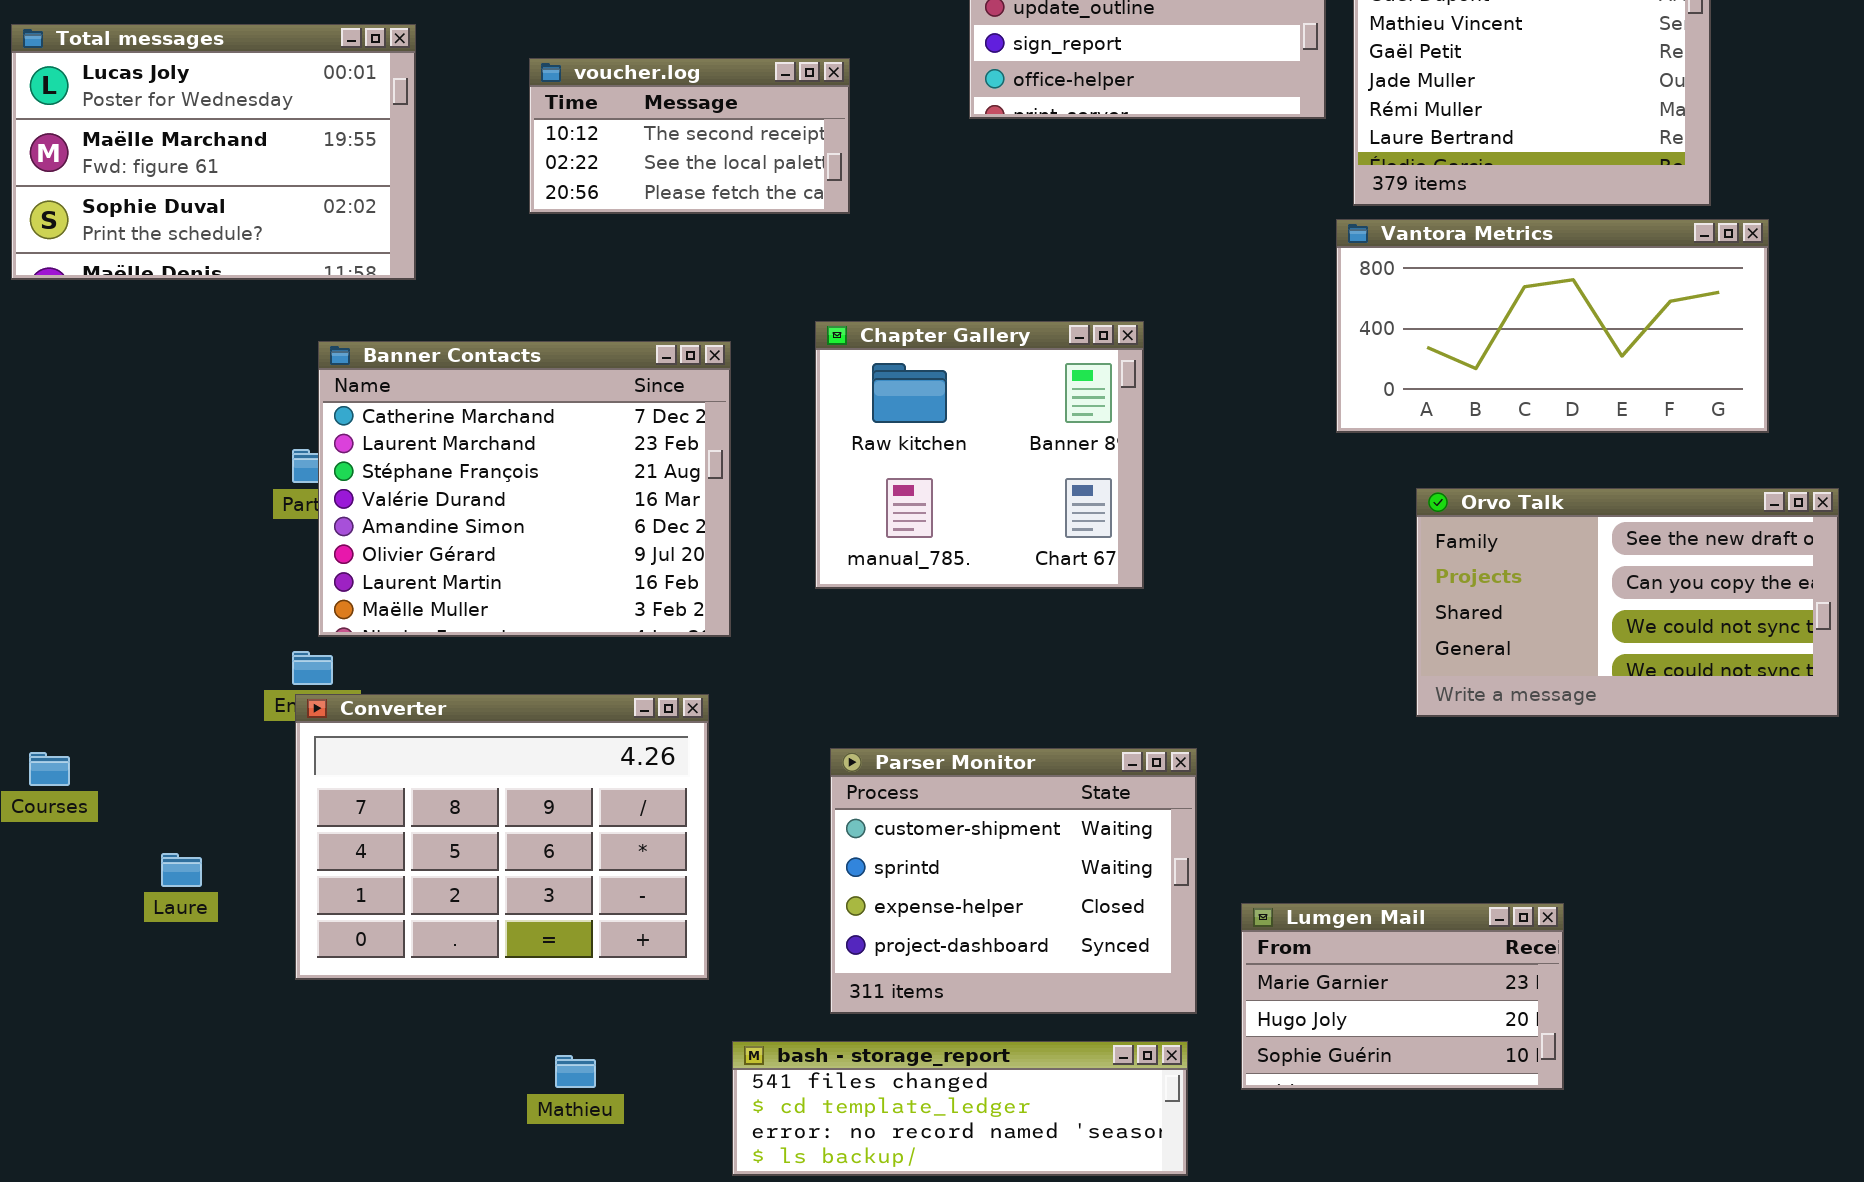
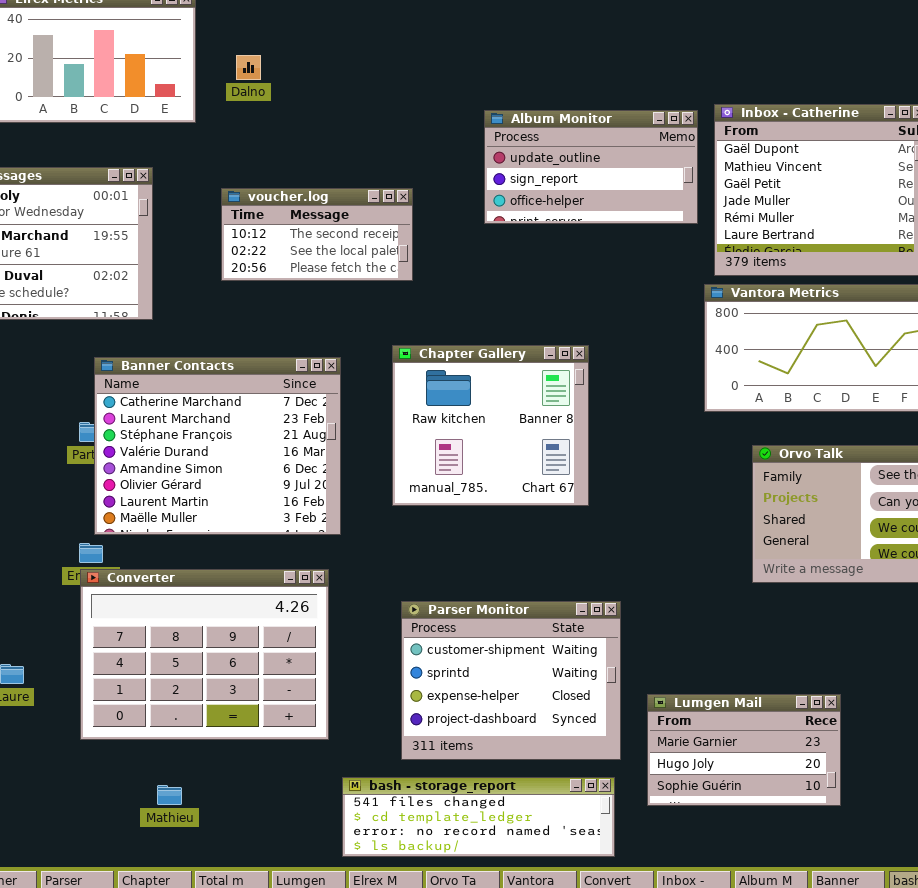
Mathieu: [555,1055,596,1088] -> [157,785,182,805], moved

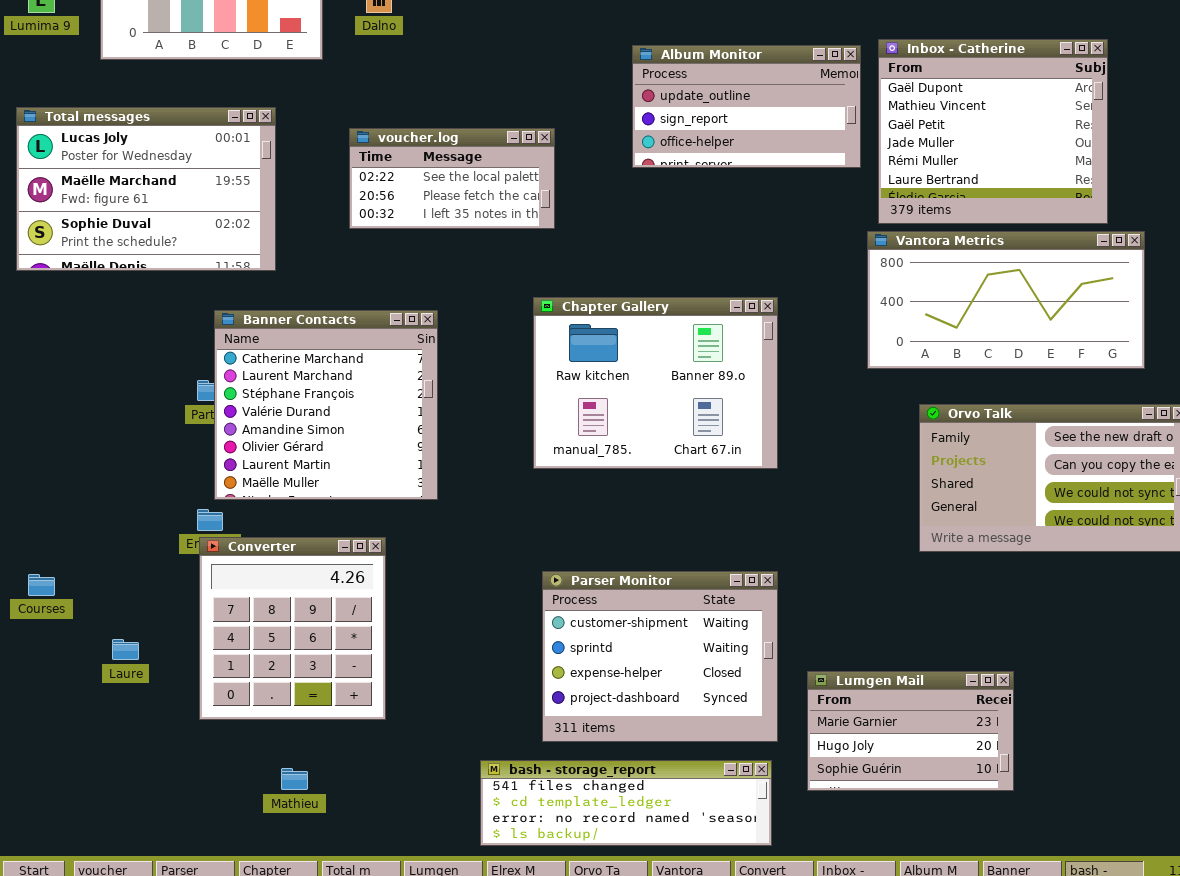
voucher.log: [221,188,413,281] -> [349,128,555,229], scrolled down 1 row
Chapter Gallery: [392,345,589,506] -> [533,297,778,469], resized
Banner Contacts: [94,357,341,535] -> [214,310,438,500], resized
Converter: [80,569,329,740] -> [199,537,386,720], resized

